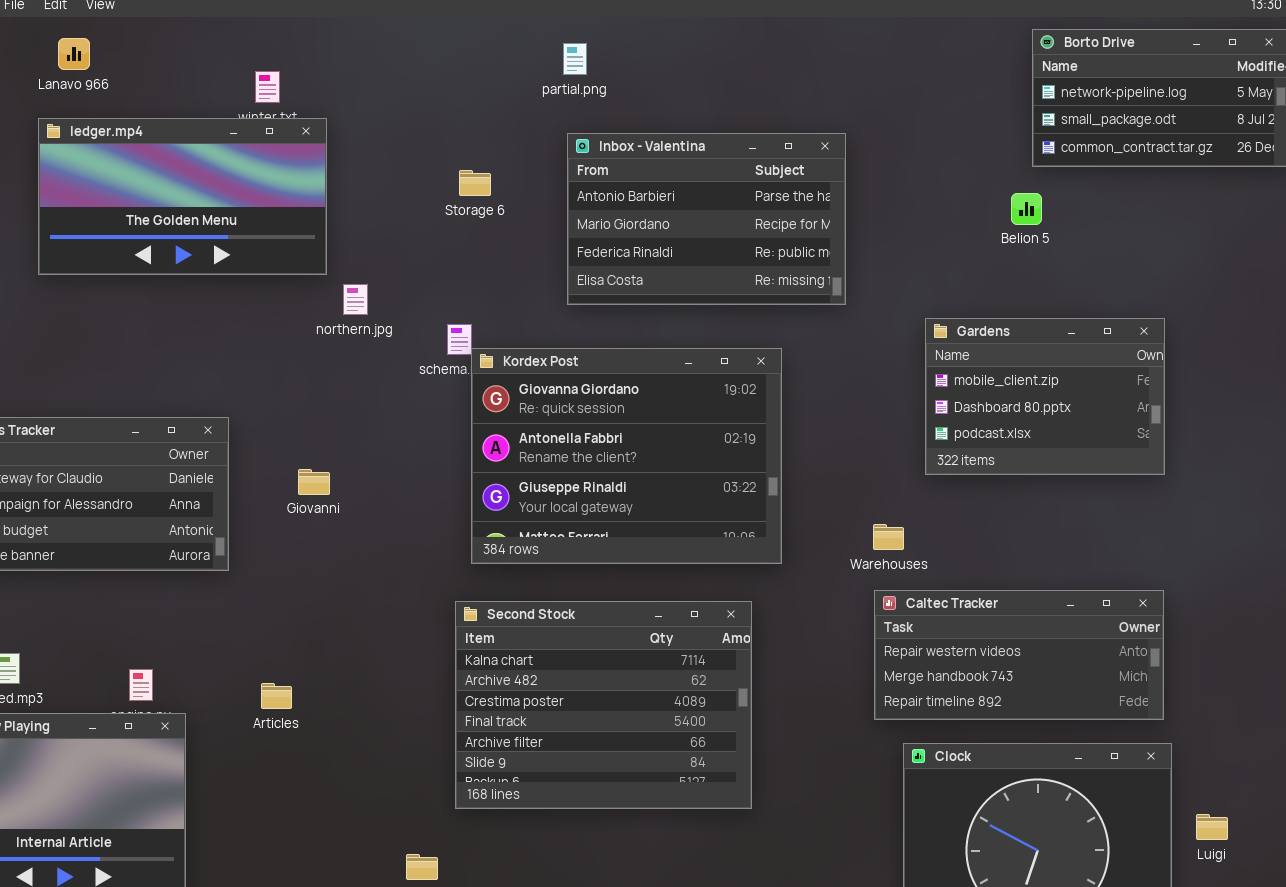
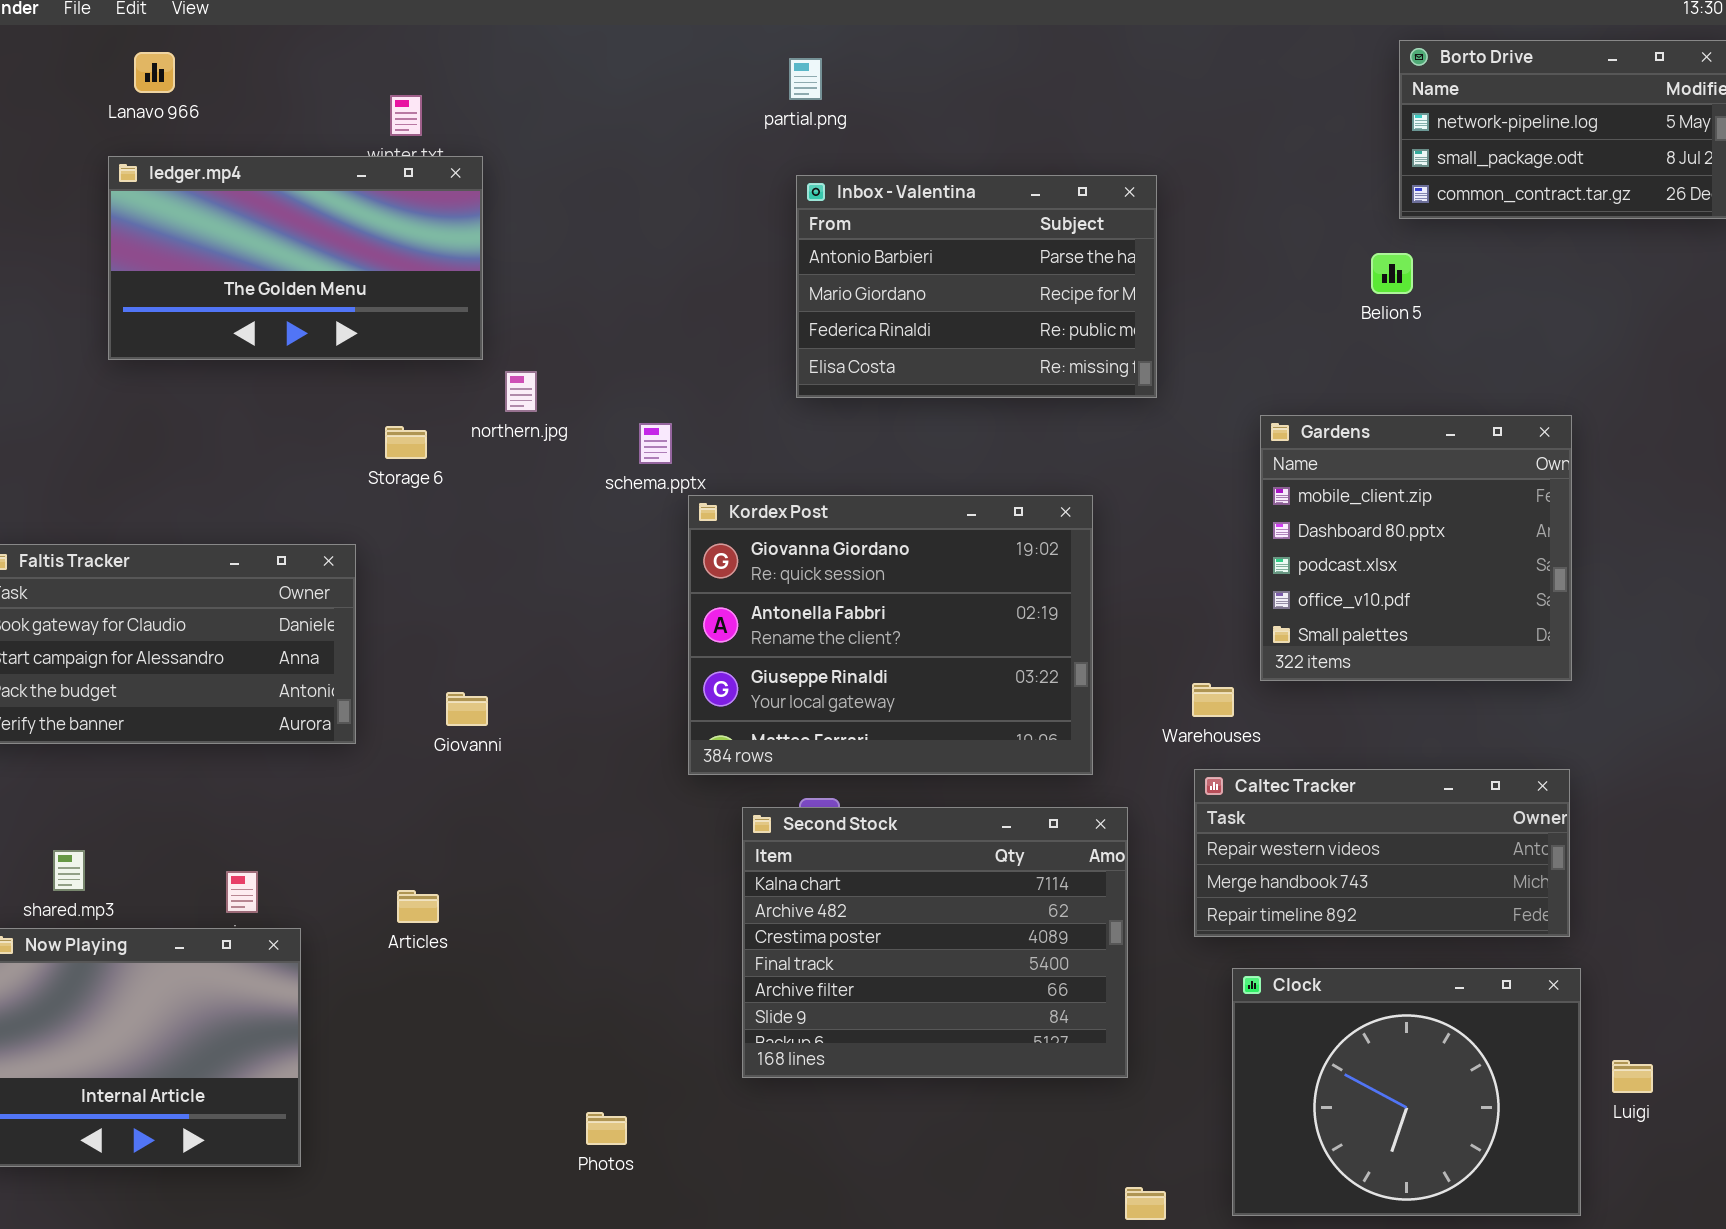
Storage 6: [459,170,491,196] -> [385,426,427,459], moved
Gardens: [925,318,1165,475] -> [1260,415,1572,681], resized
Kordex Post: [471,348,782,564] -> [688,495,1093,775], moved
Giovanni: [298,469,330,495] -> [446,692,488,726], moved
Second Stock: [455,601,752,809] -> [742,807,1128,1078], moved

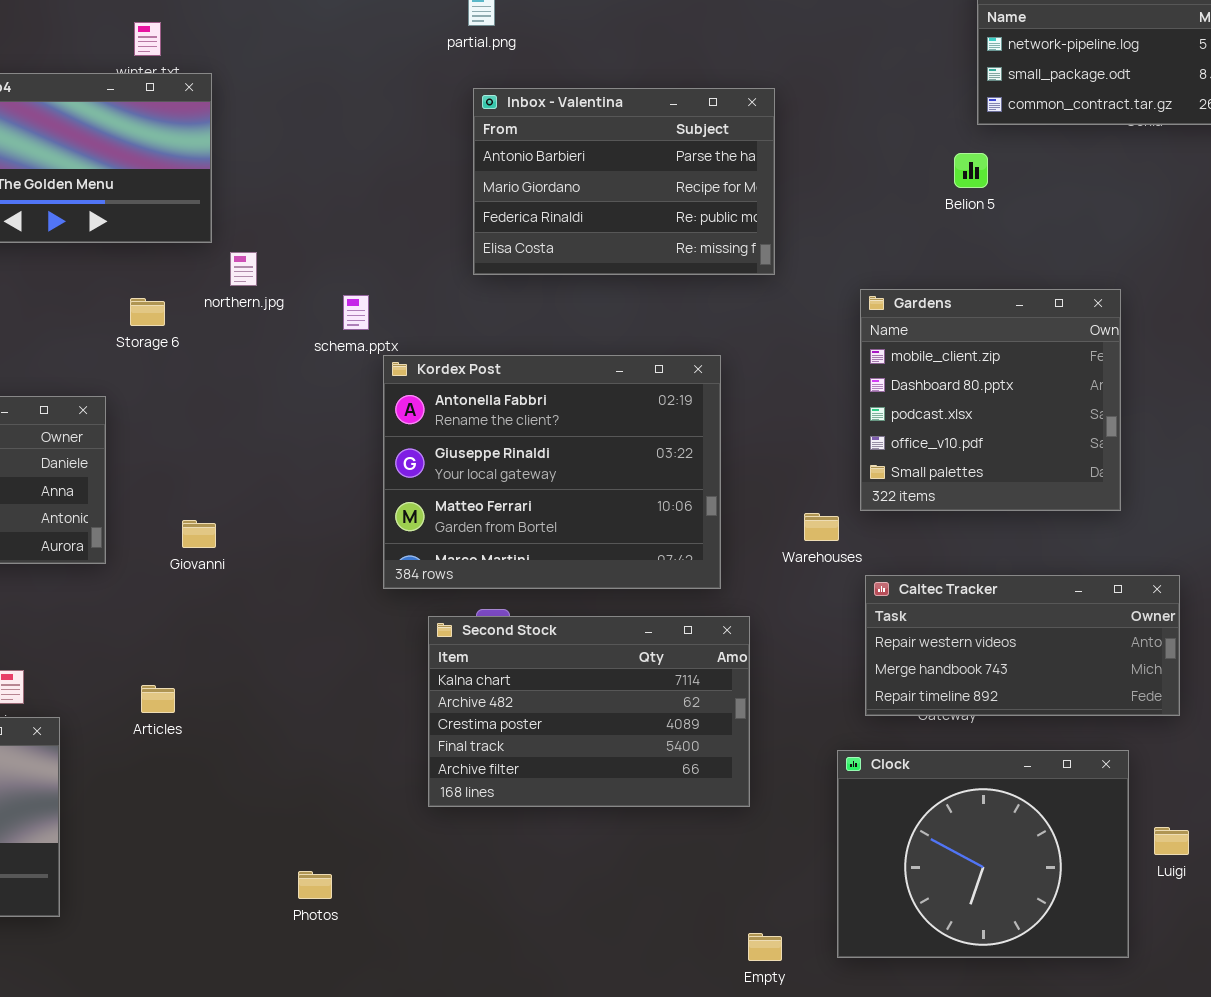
Kordex Post: [688,495,1093,775] -> [383,355,721,589], scrolled down 1 row
Caltec Tracker: [1194,769,1570,937] -> [865,575,1180,716], moved
Second Stock: [742,807,1128,1078] -> [428,616,750,807], resized

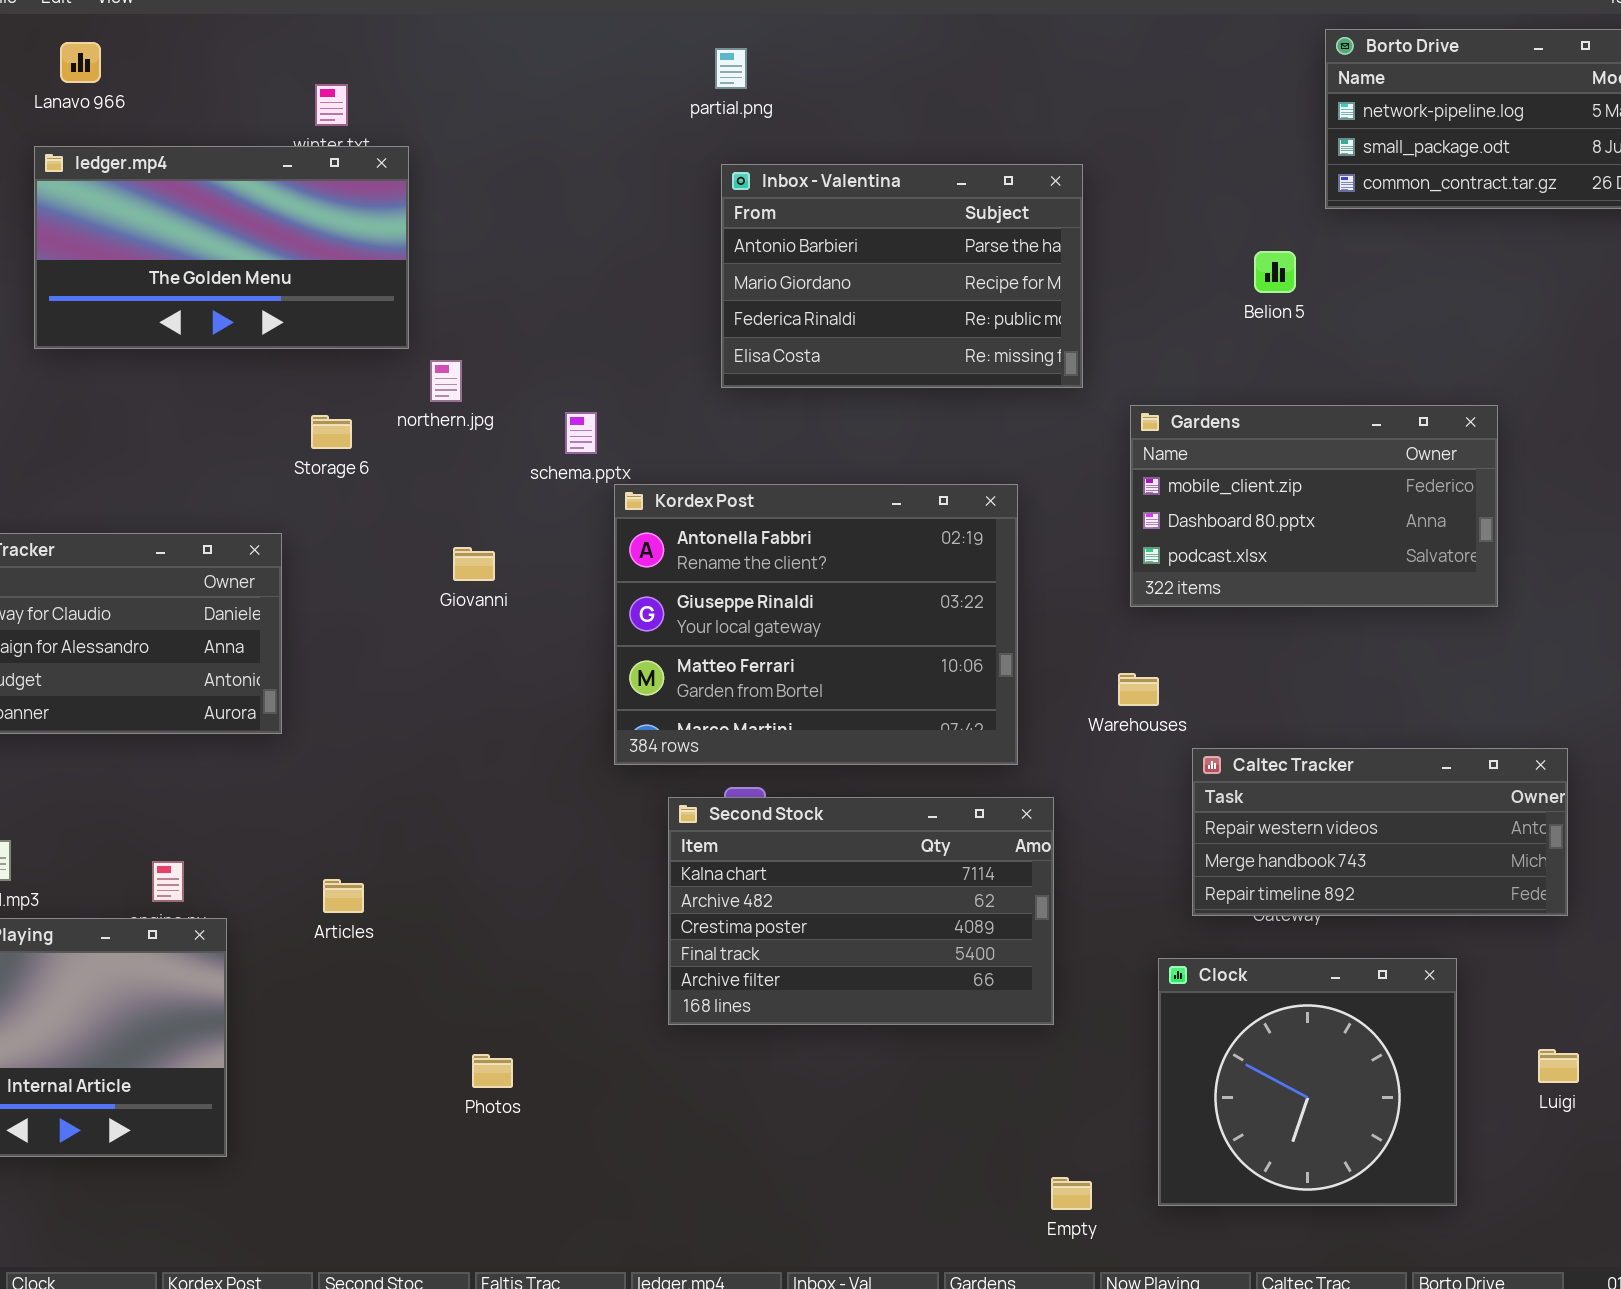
Belion 5: [954,153,988,188] -> [1254,251,1296,293], moved
Gardens: [860,289,1121,511] -> [1130,405,1498,607], resized
Giovanni: [182,520,216,548] -> [453,547,495,581], moved
Clock: [837,750,1129,958] -> [1158,958,1457,1206], resized
Photos: [298,871,332,899] -> [472,1054,513,1088], moved

